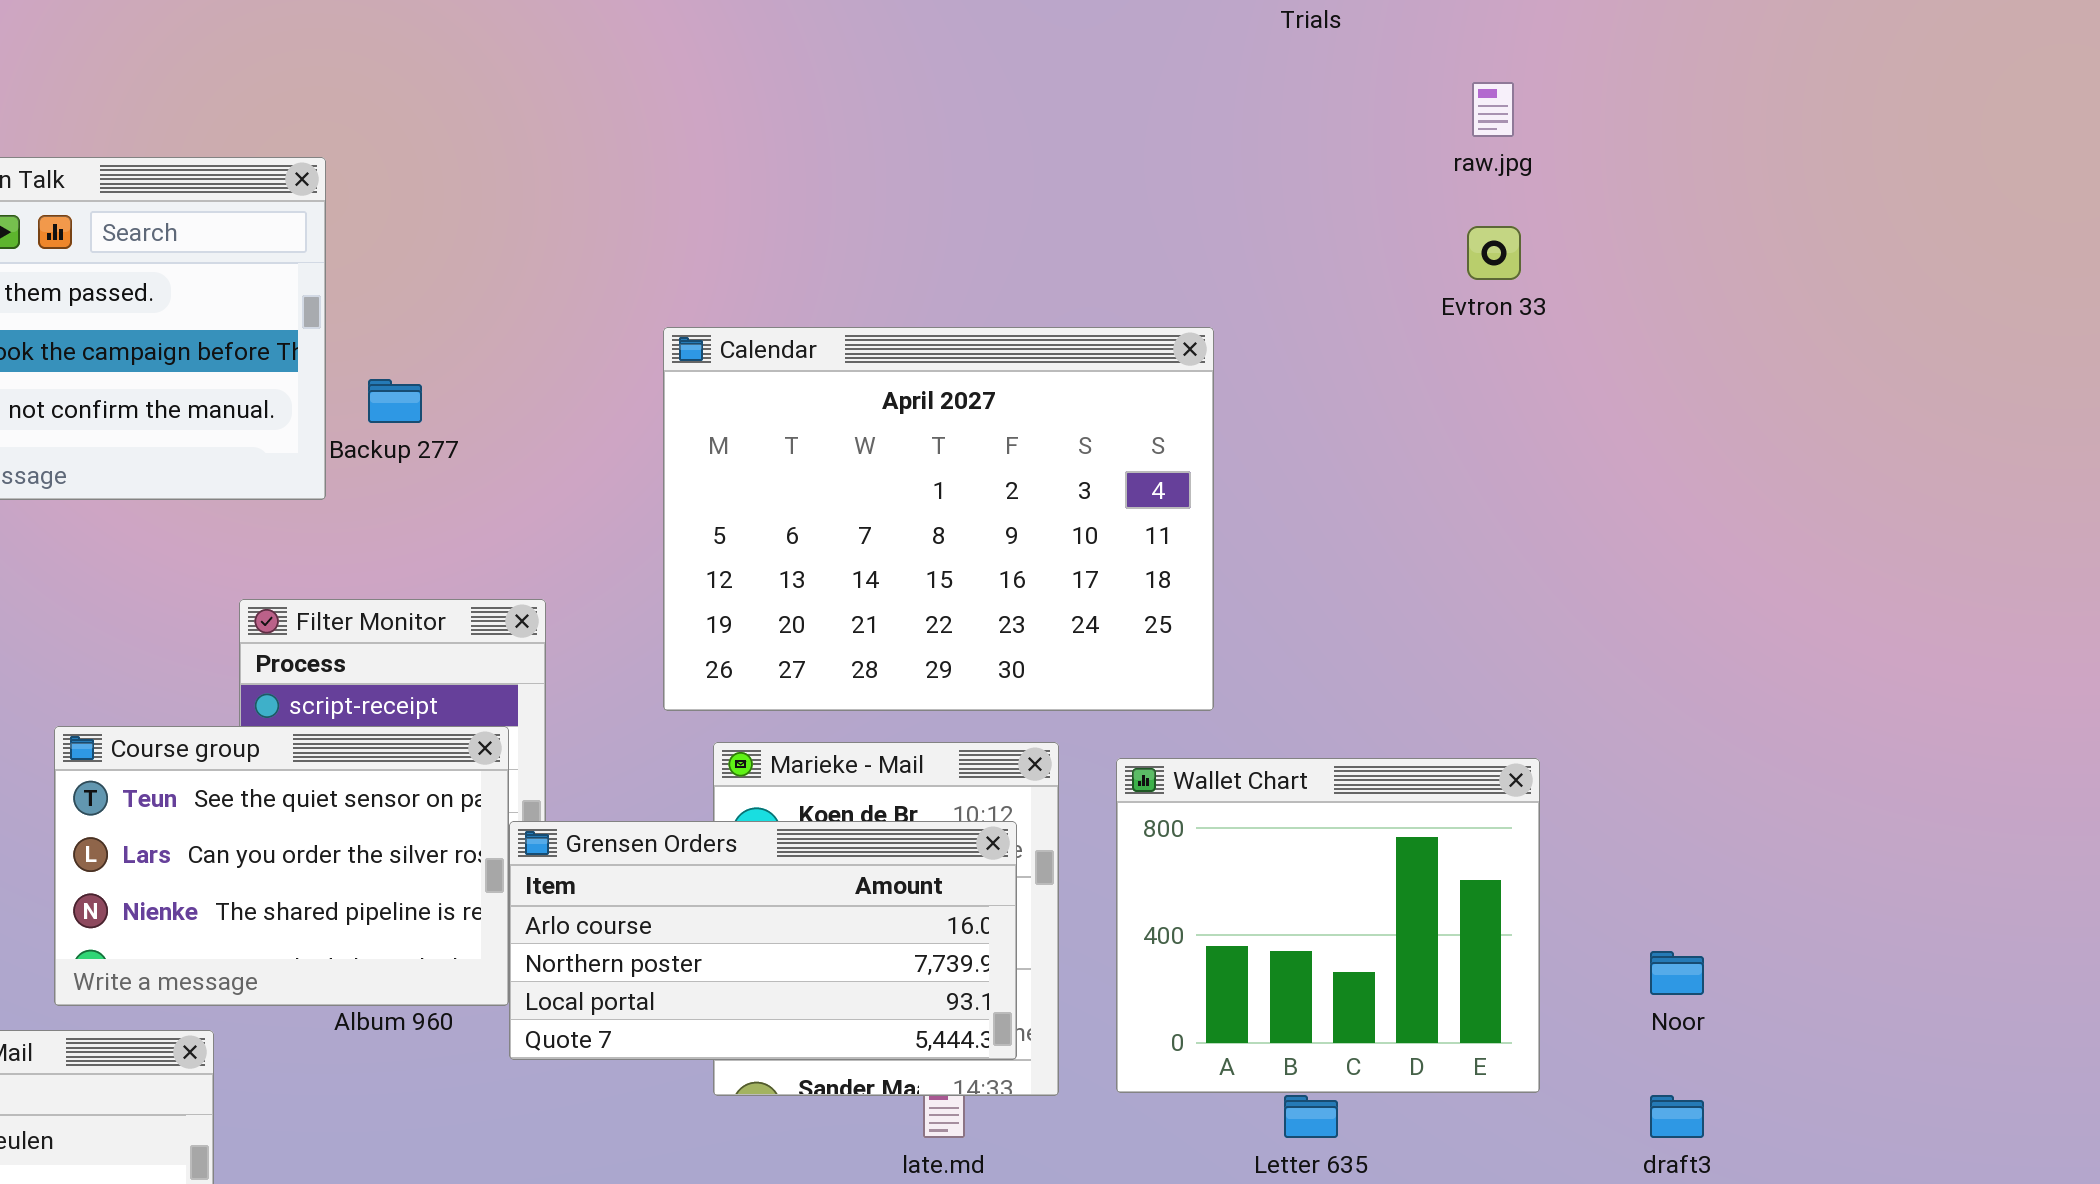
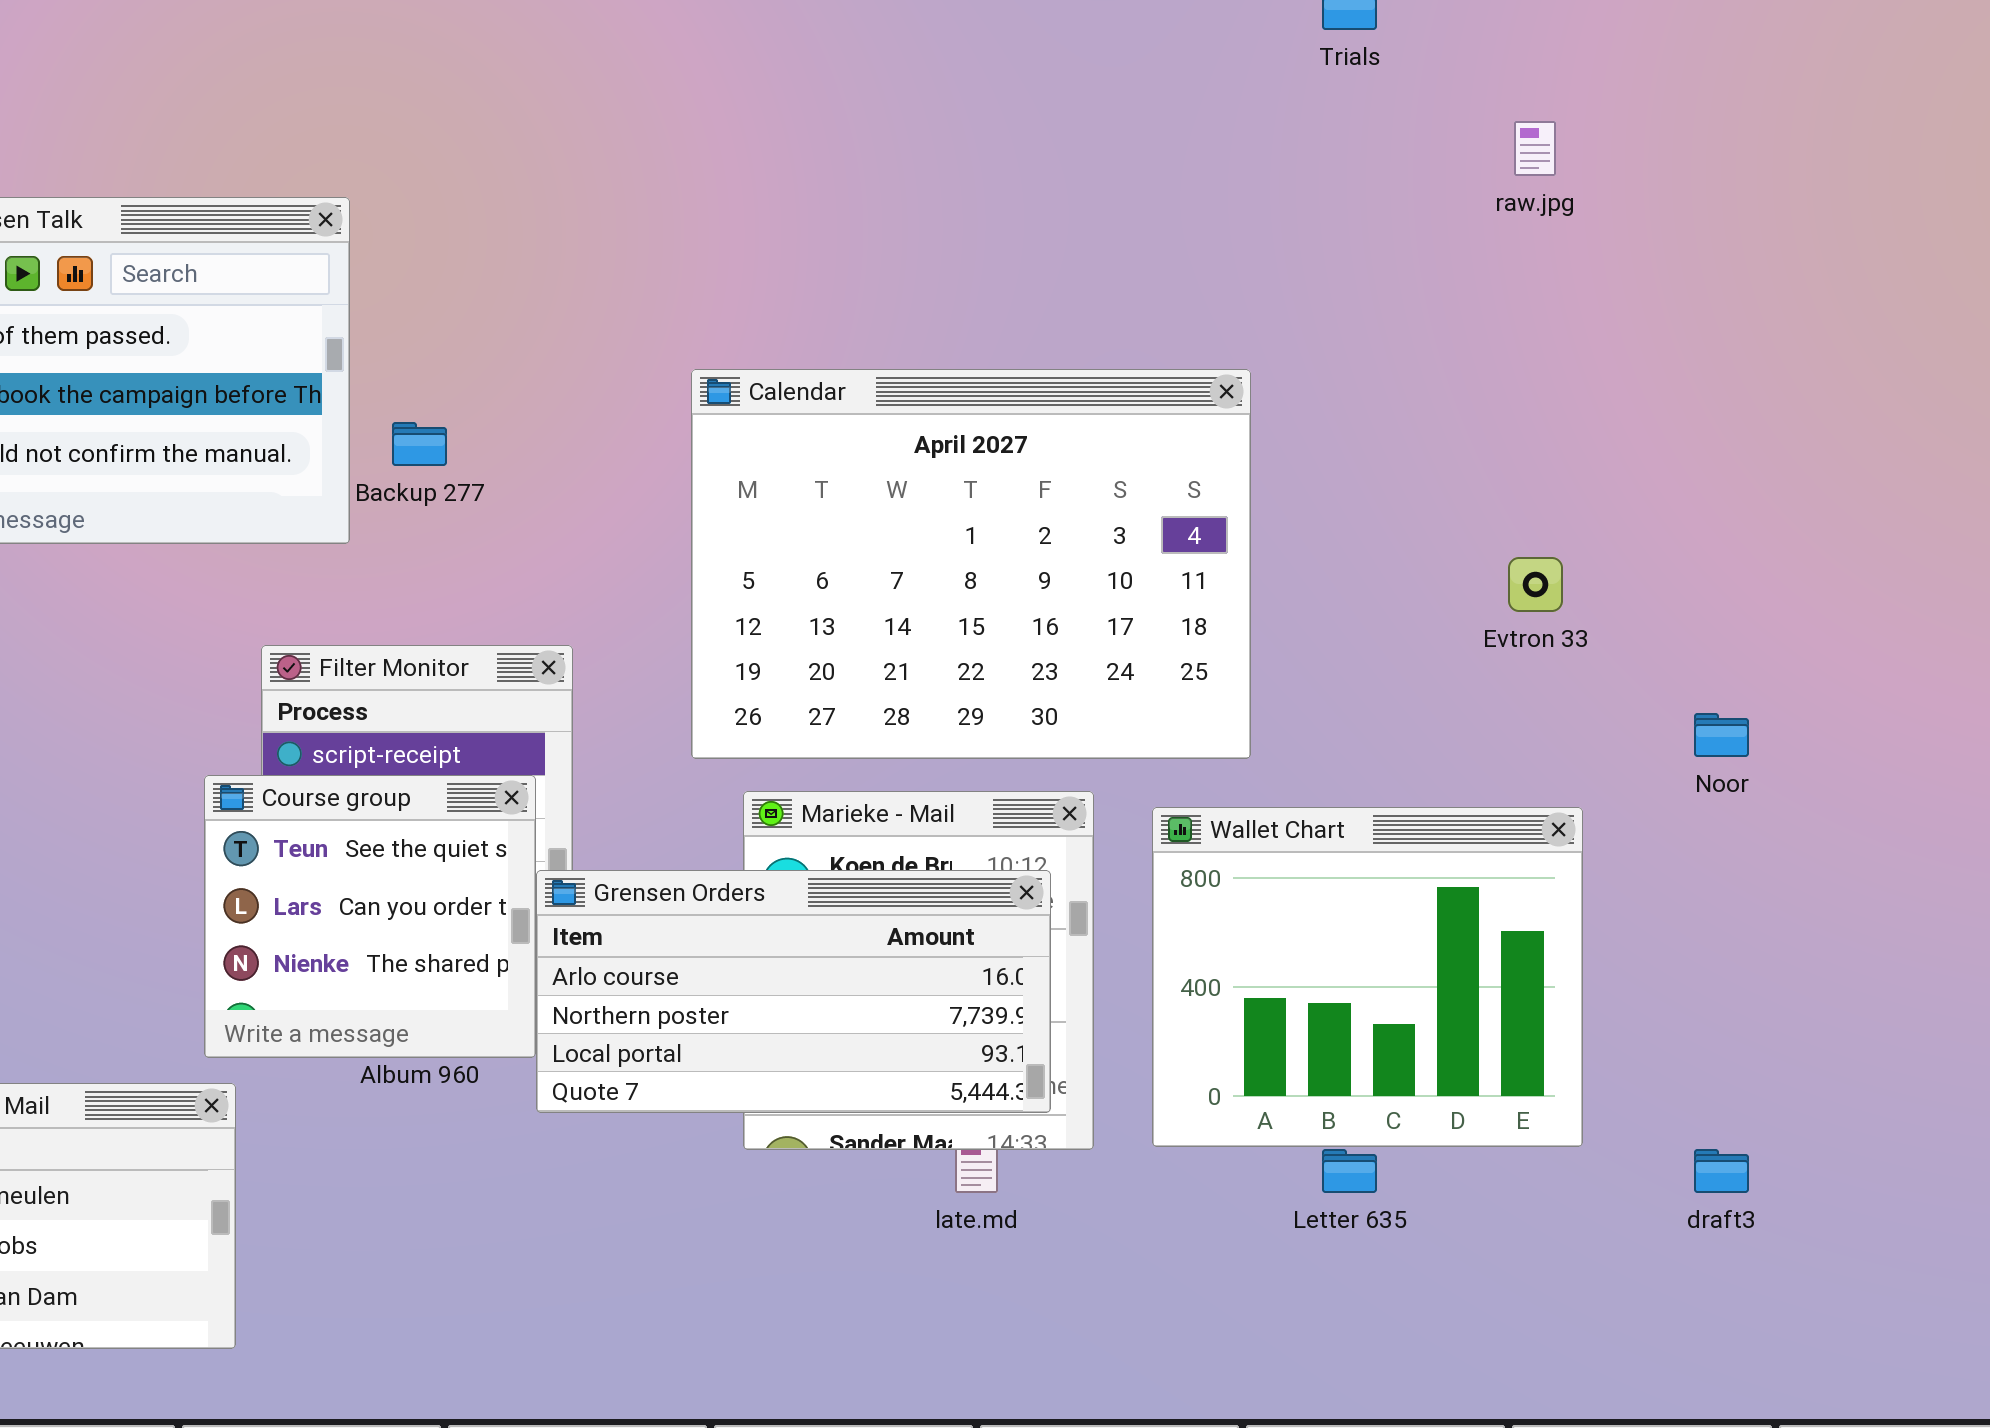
Evtron 33: [1467,226,1521,280] -> [1508,557,1563,612], moved
Course group: [54,726,509,1006] -> [204,775,536,1058], resized
Noor: [1650,951,1704,995] -> [1694,713,1749,757], moved

